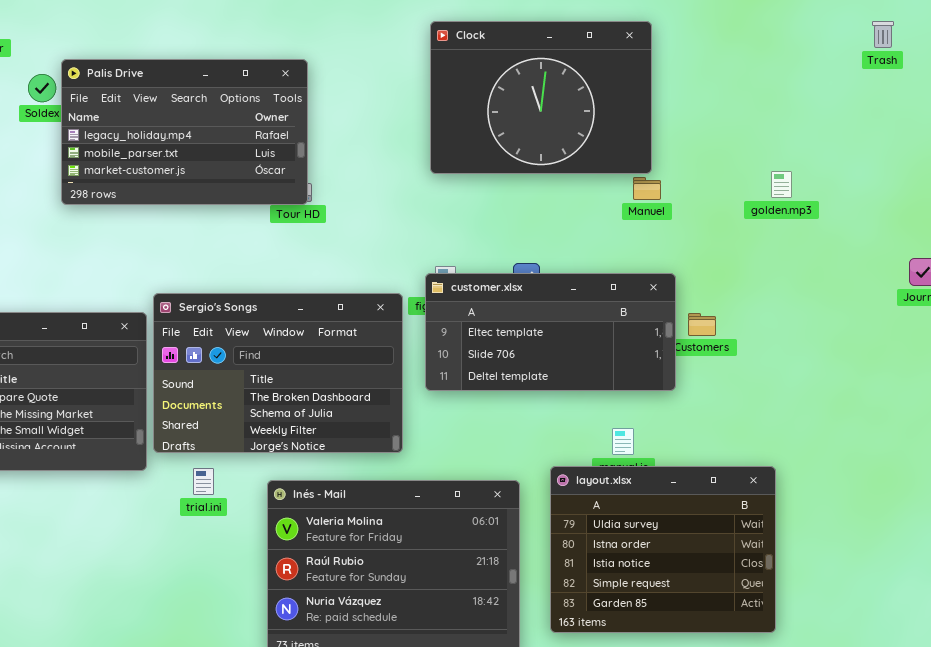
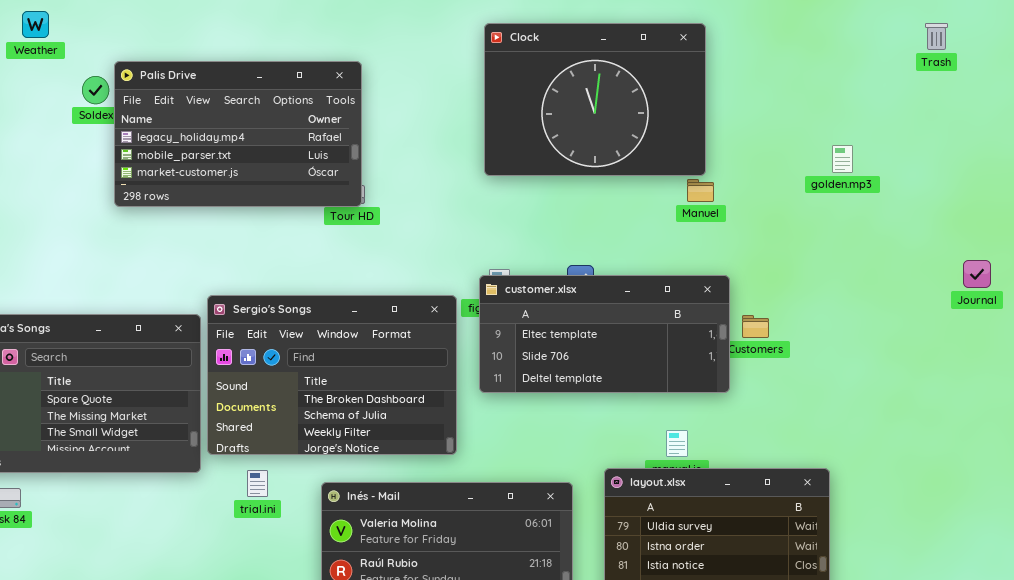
golden.mp3: [771,171,792,198] -> [832,145,853,173], moved

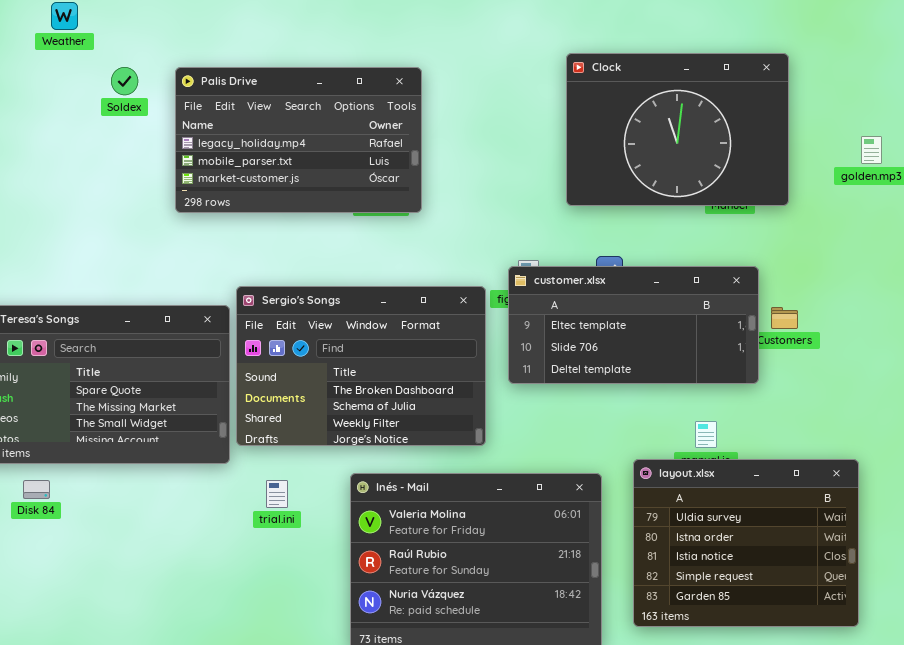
Clock: [484,23,706,176] -> [566,53,789,206], moved
Palis Drive: [114,61,362,207] -> [175,67,422,213], moved
trial.ini: [247,470,268,497] -> [266,480,288,508], moved

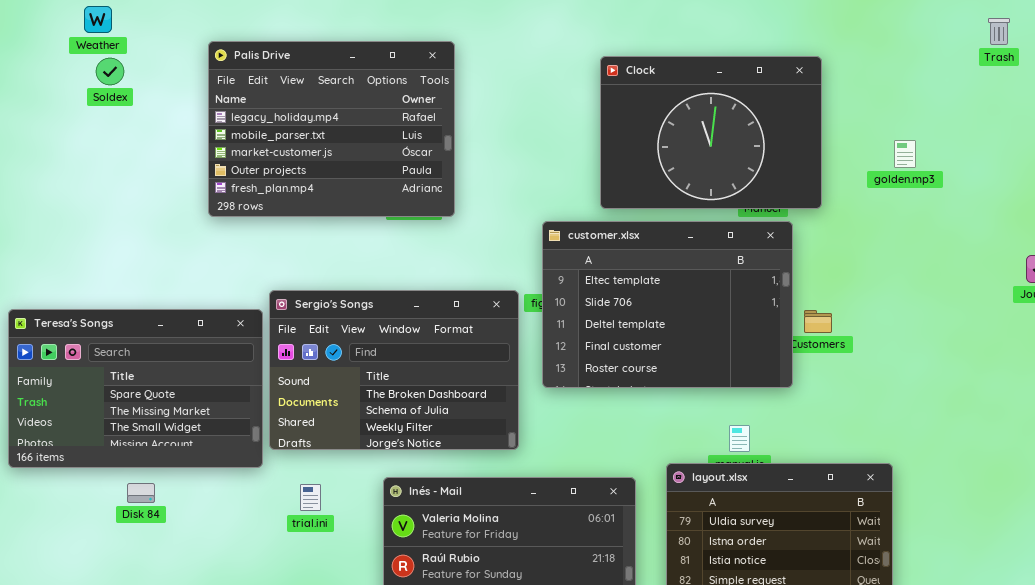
Palis Drive: [175,67,422,213] -> [208,41,455,217], resized
Soldex: [111,67,138,95] -> [96,58,124,85], moved
customer.xlsx: [508,266,759,384] -> [542,221,793,388], resized
Disk 84: [23,480,50,499] -> [127,483,155,503], moved

